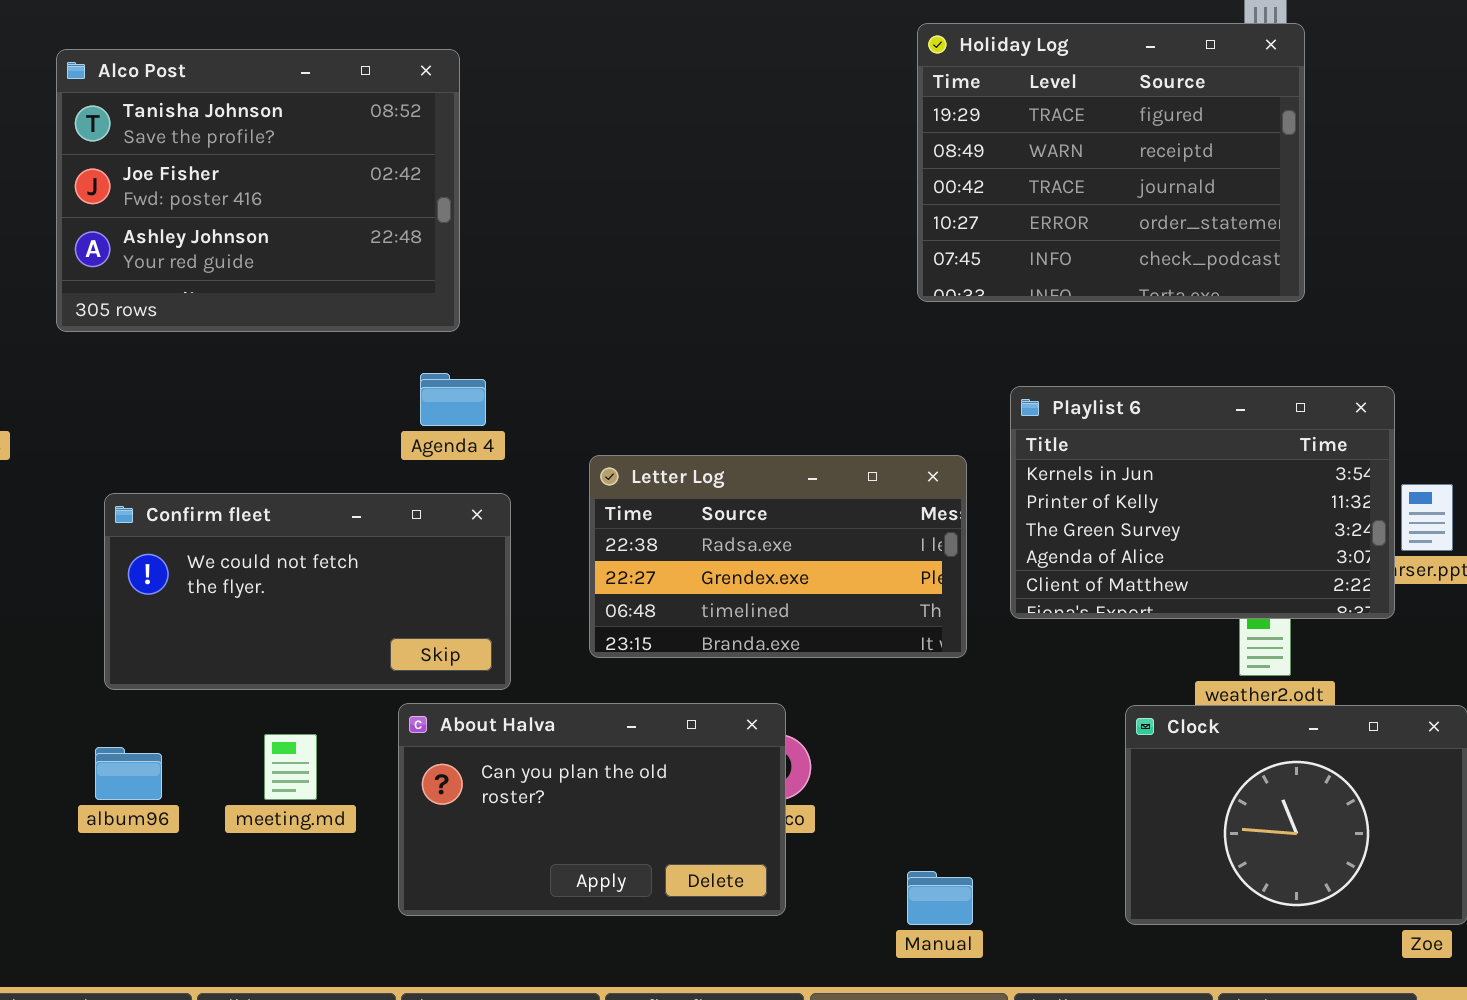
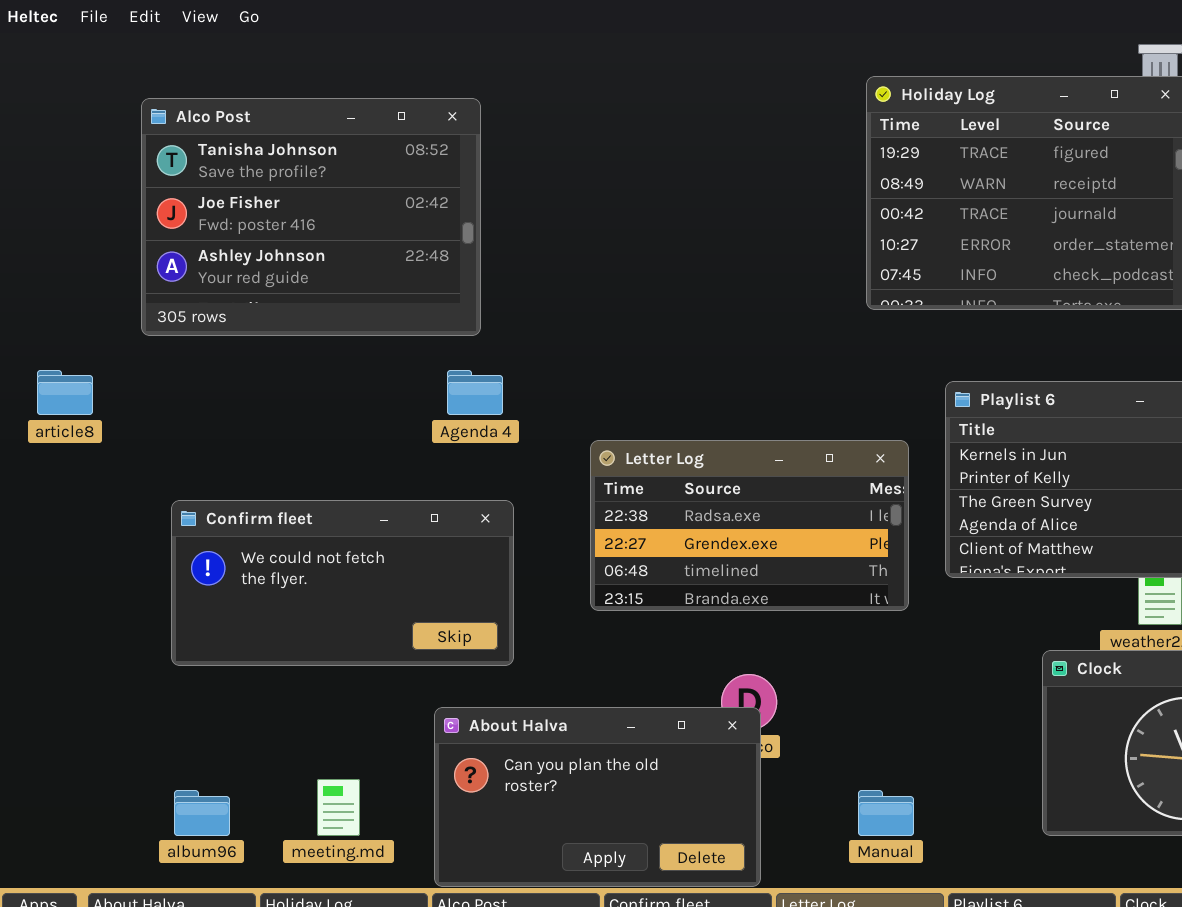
Confirm fleet: [104,493,511,690] -> [171,500,514,666], moved
About Halva: [398,703,786,916] -> [434,707,761,887], moved
meeting.md: [264,734,317,800] -> [317,779,360,836], moved
album96: [95,747,162,800] -> [174,790,230,836], moved

